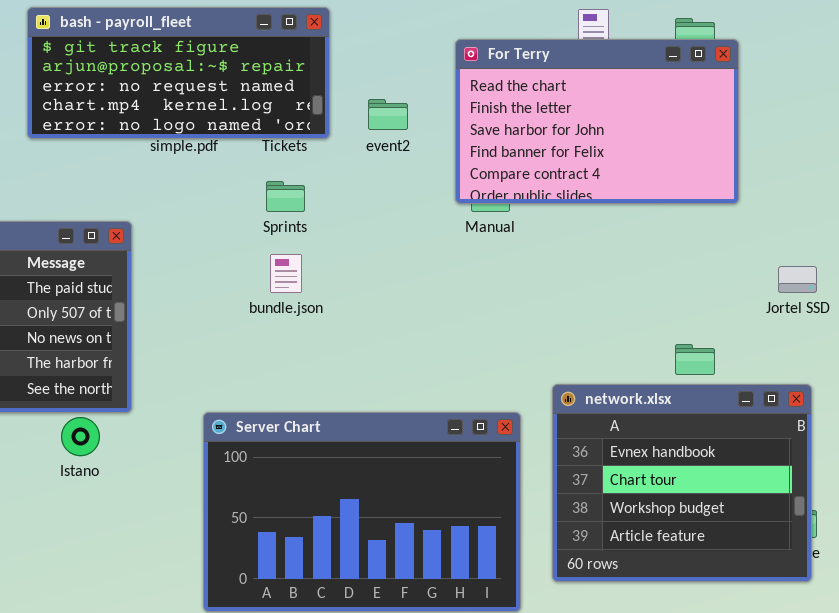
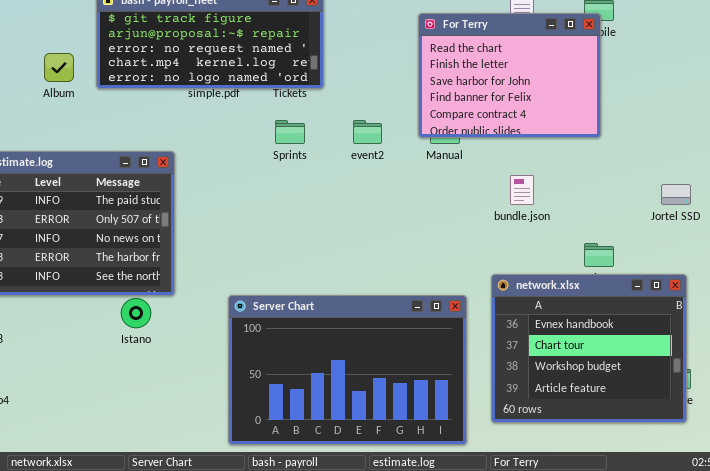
For Terry: [455,39,739,204] -> [418,13,601,138], resized
event2: [368,99,408,130] -> [353,120,382,144], moved
bundle.json: [270,254,302,293] -> [510,175,534,205], moved

